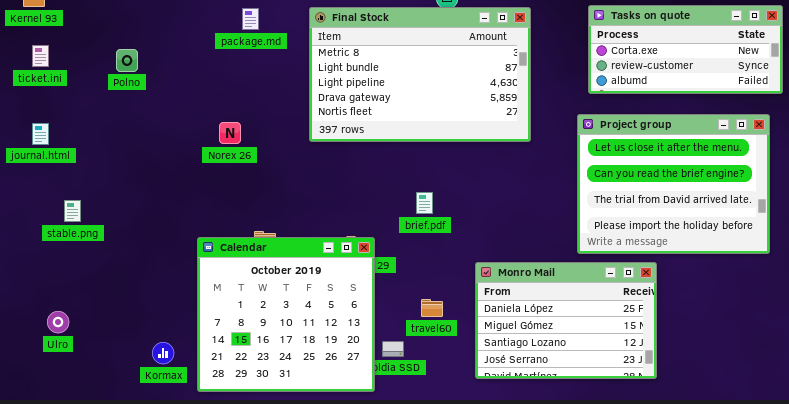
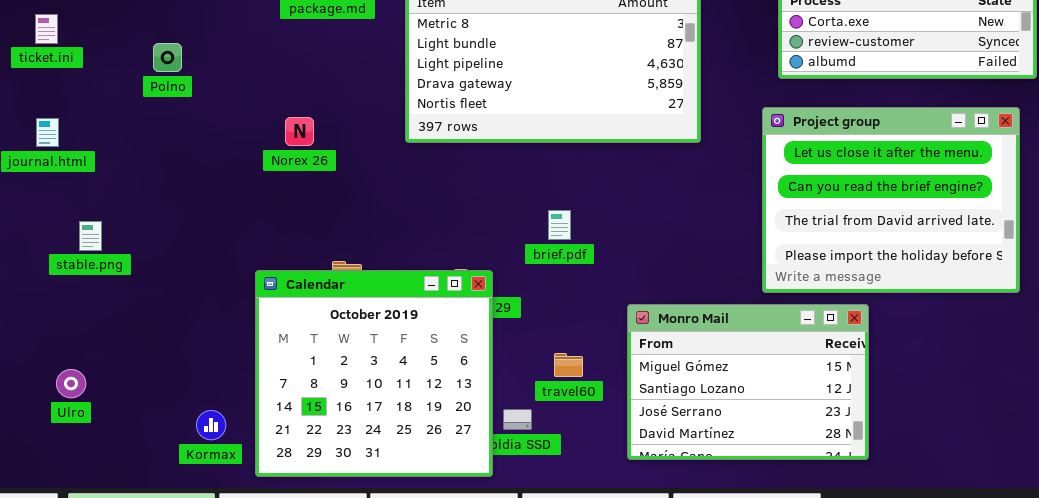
Polno: [116,49,138,72] -> [153,43,182,72], moved
Monro Mail: [475,262,657,379] -> [627,304,869,460], scrolled down 1 row

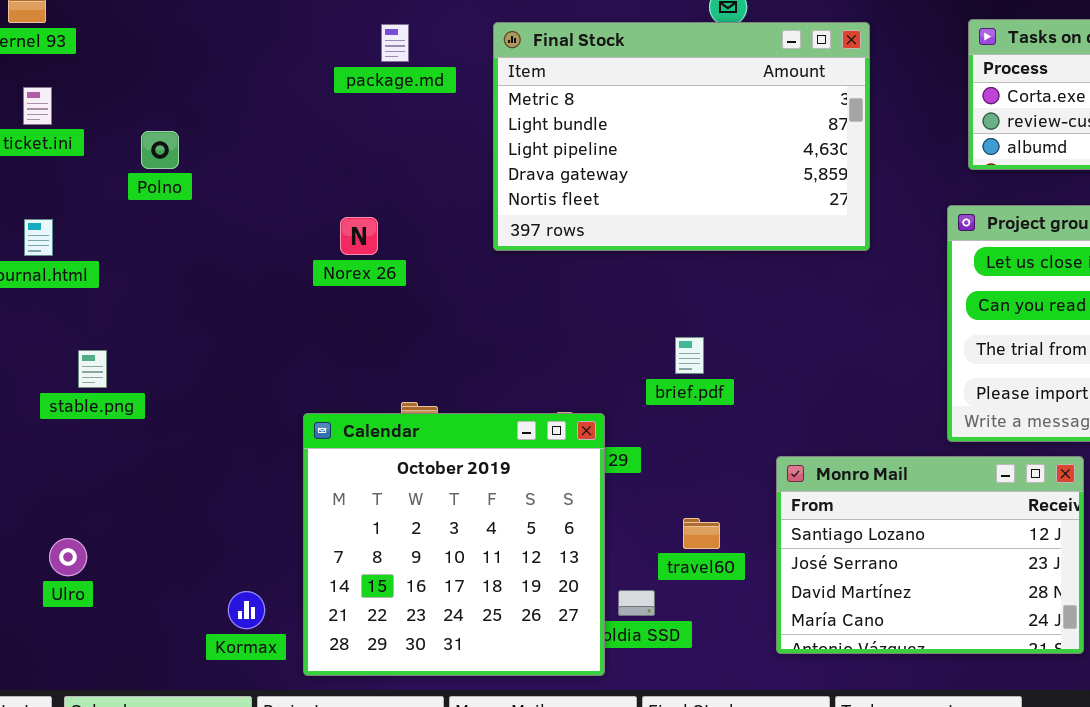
Polno: [153,43,182,72] -> [141,131,179,169], moved
Monro Mail: [627,304,869,460] -> [776,456,1084,654], scrolled down 1 row

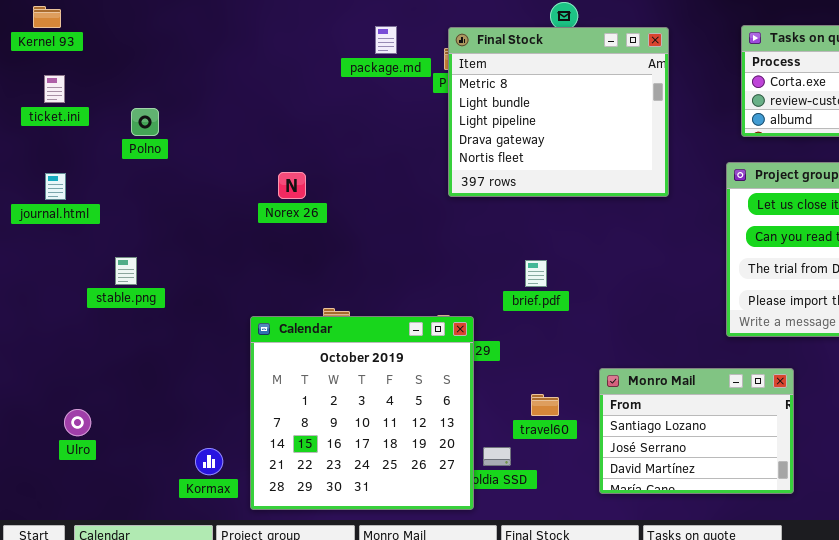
Final Stock: [493,22,870,251] -> [448,27,669,197], resized
package.md: [381,24,409,62] -> [375,26,397,54], moved
stable.png: [78,350,107,388] -> [115,257,137,285], moved
Monro Mail: [776,456,1084,654] -> [599,368,794,494], resized

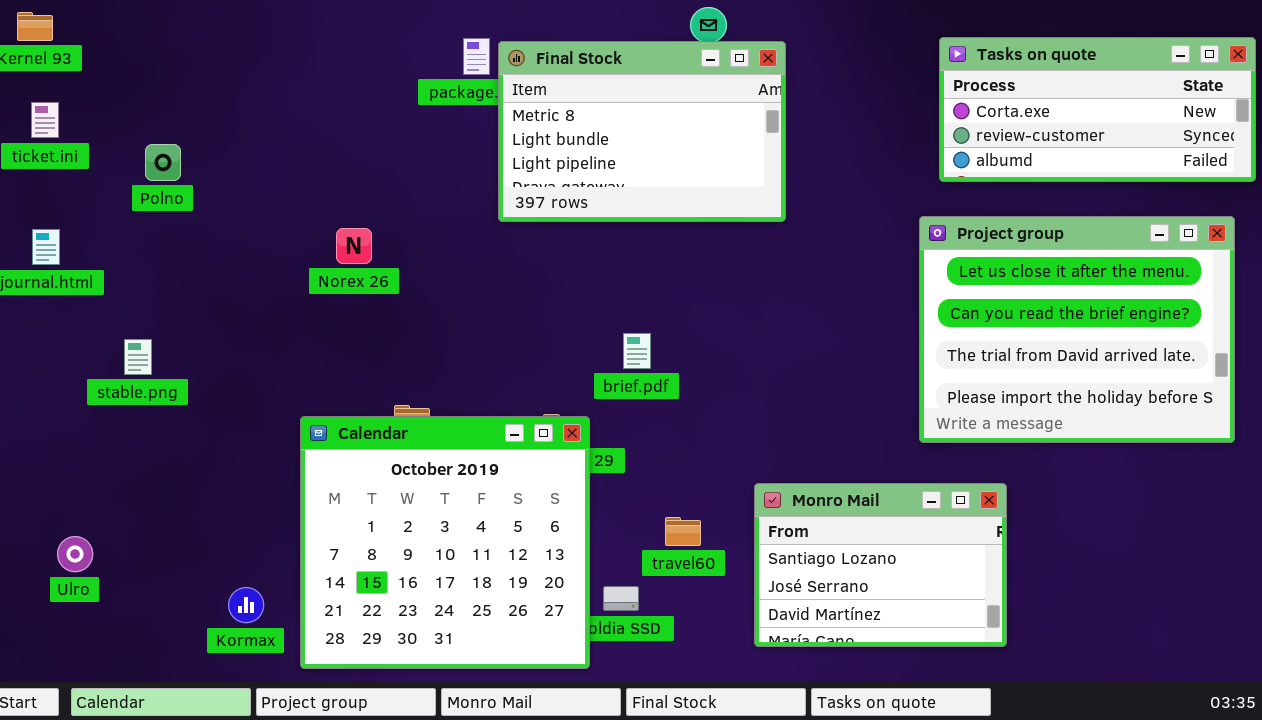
Final Stock: [448,27,669,197] -> [498,41,786,222], moved, resized
brief.pdf: [525,260,547,287] -> [623,333,651,369], moved

